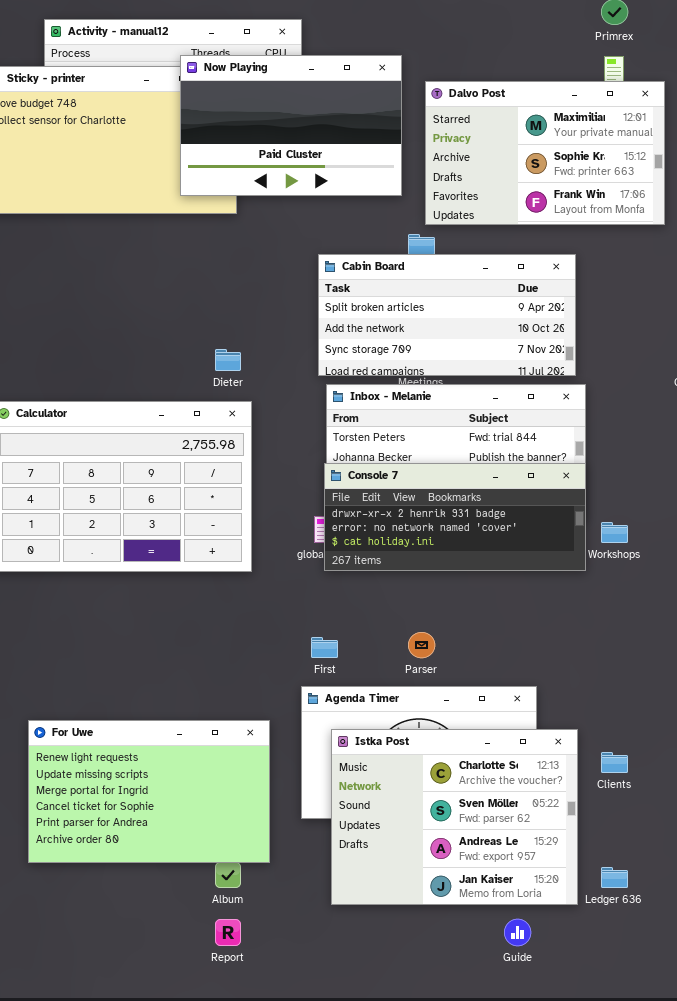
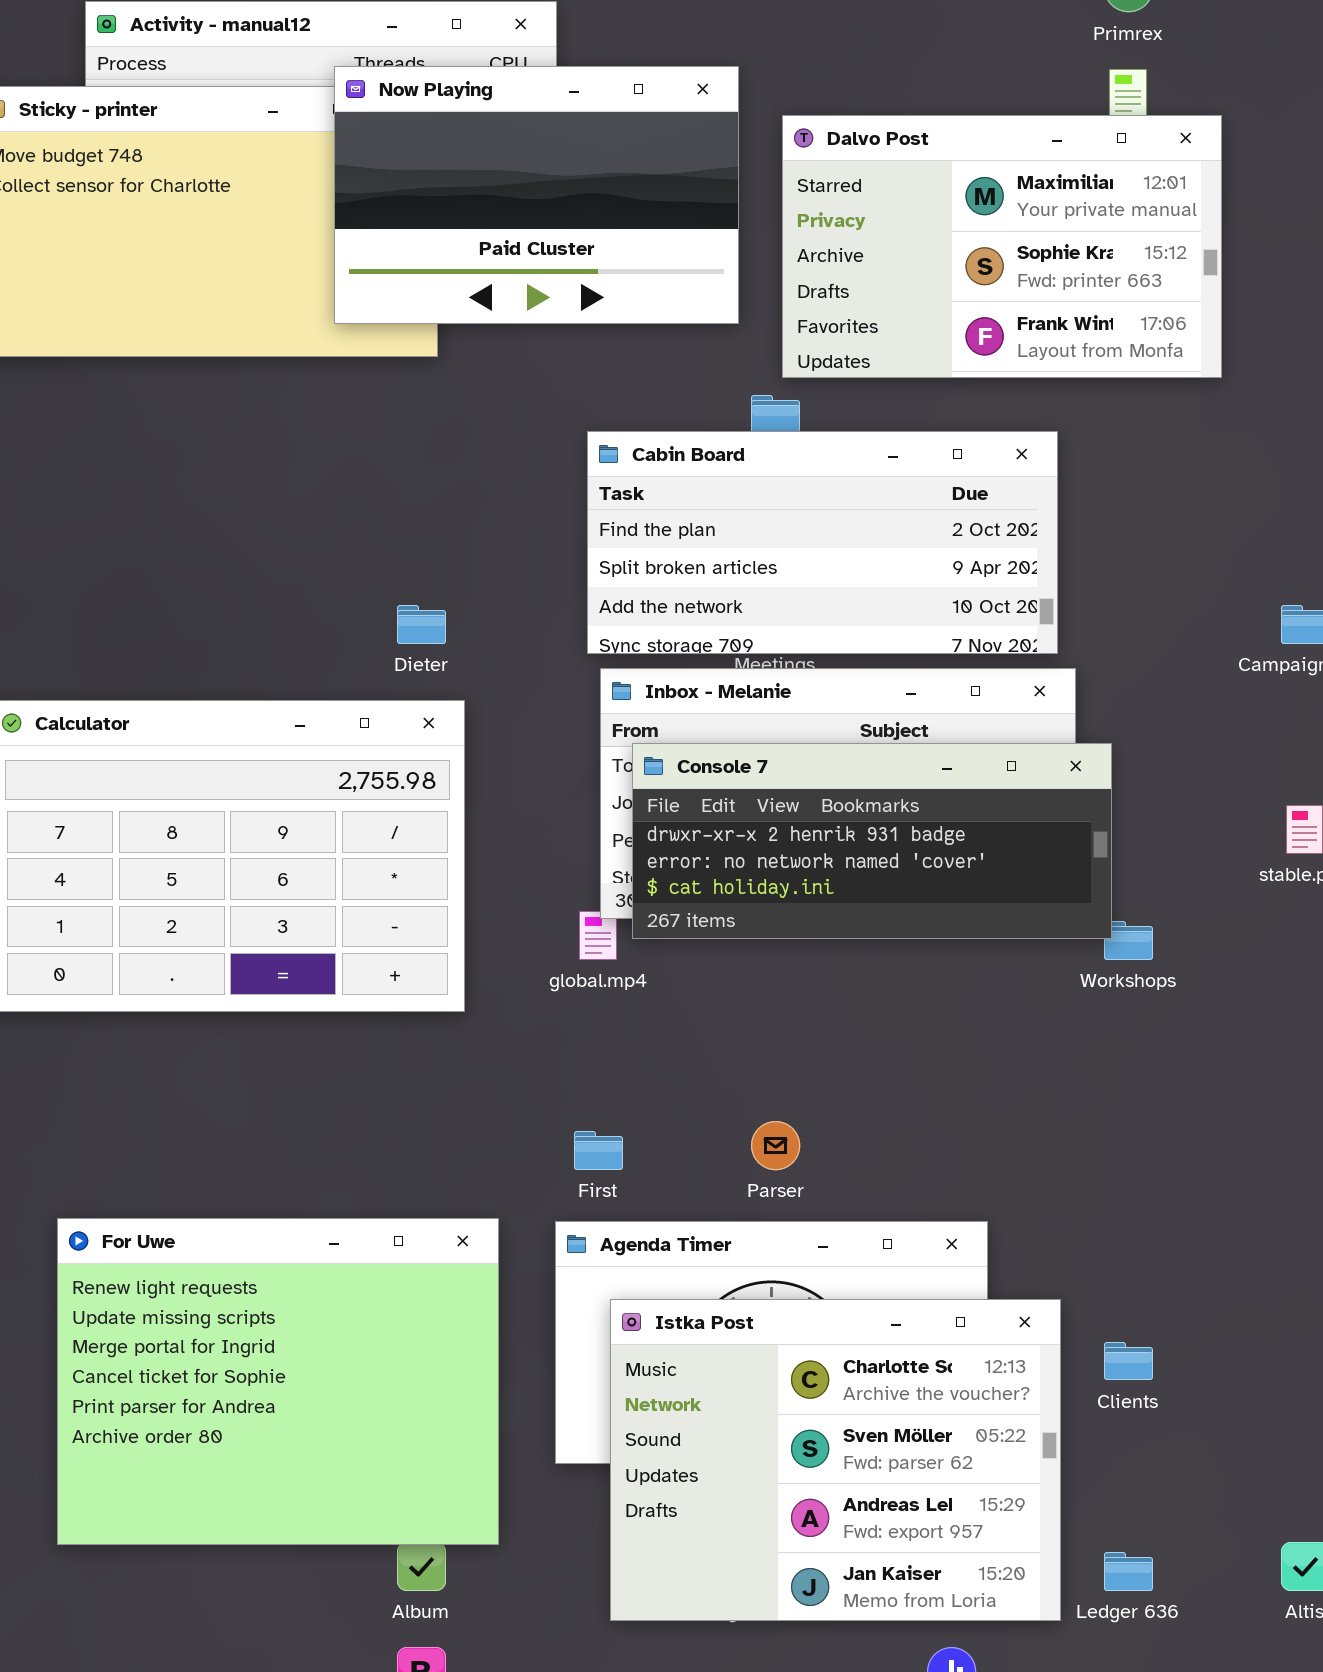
Cabin Board: [318,254,576,376] -> [587,431,1058,654], scrolled up 1 row
Console 7: [324,463,586,571] -> [632,743,1112,939], moved
For Uwe: [28,720,270,863] -> [57,1218,499,1545], resized

